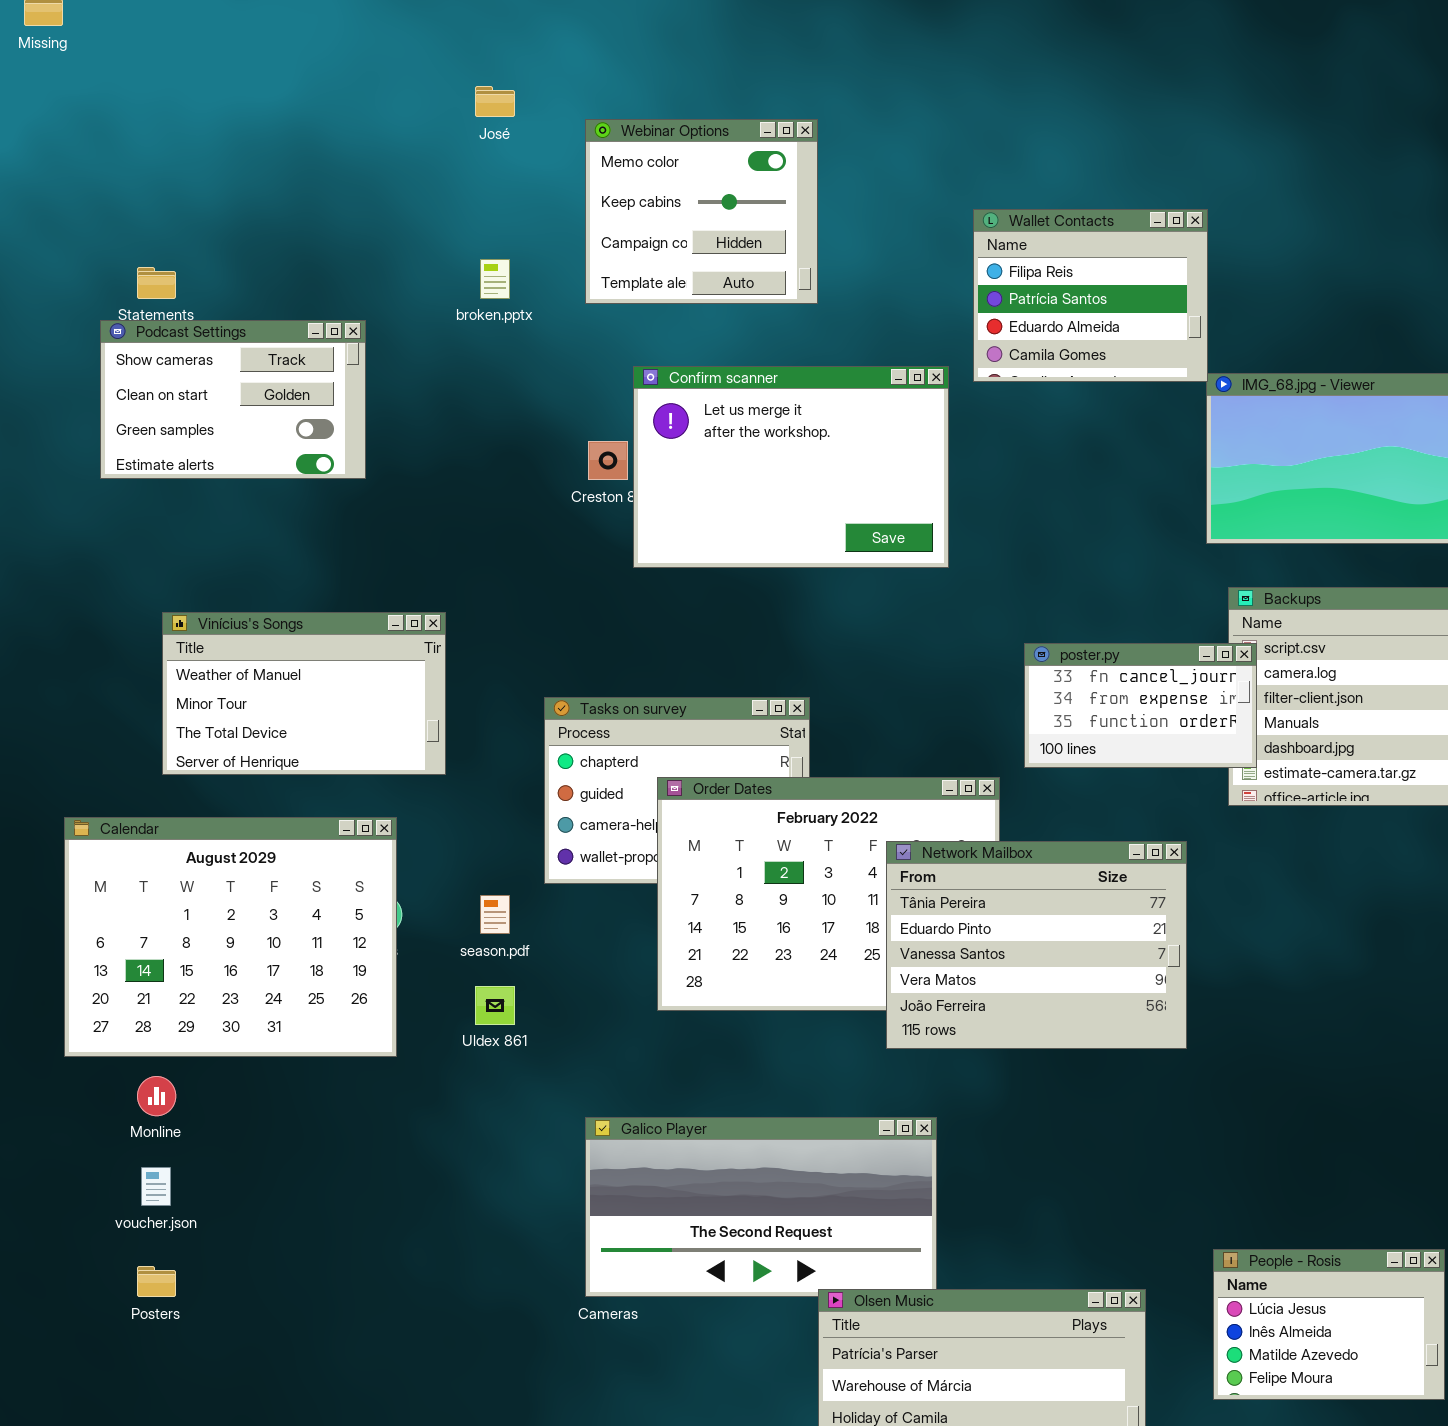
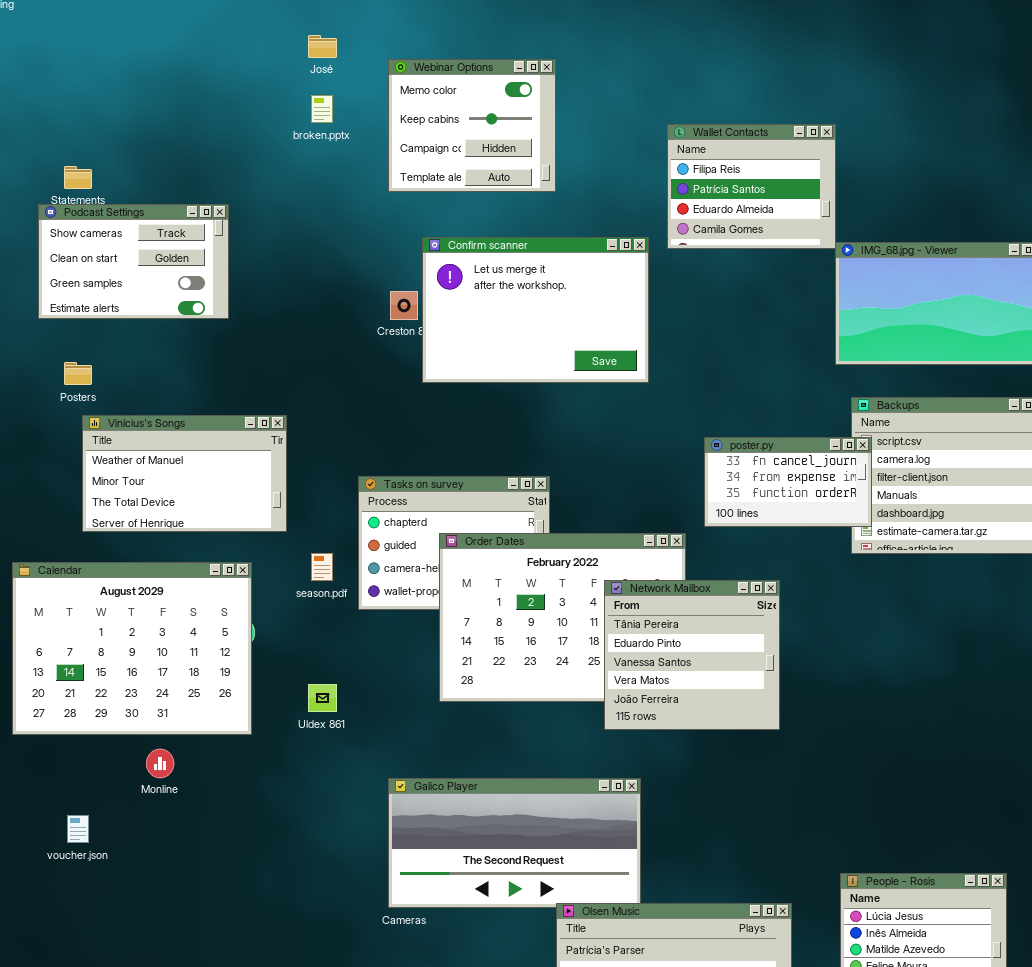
broken.pptx: [480,259,510,299] -> [311,95,333,123], moved
Network Mailbox: [886,841,1187,1049] -> [604,580,780,730], resized
season.pdf: [480,895,510,934] -> [311,553,333,581], moved
Monline: [137,1076,176,1116] -> [146,749,174,778], moved
Posters: [137,1266,176,1297] -> [64,362,92,385], moved

